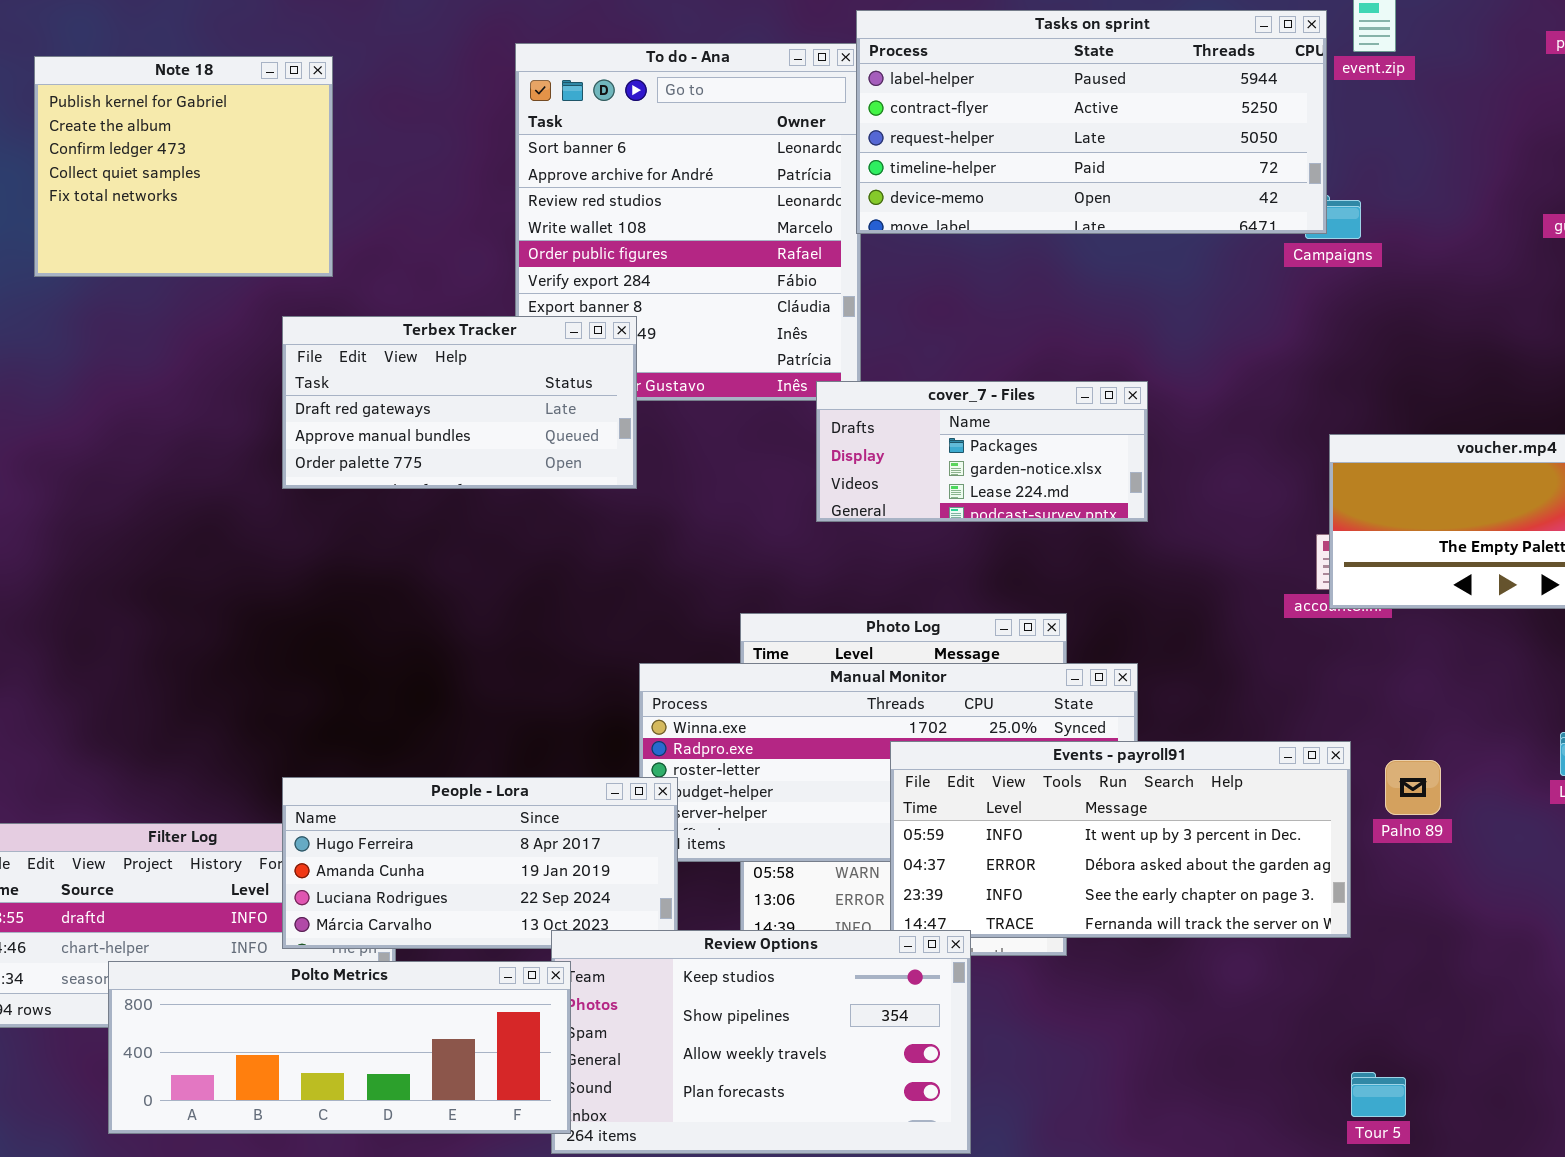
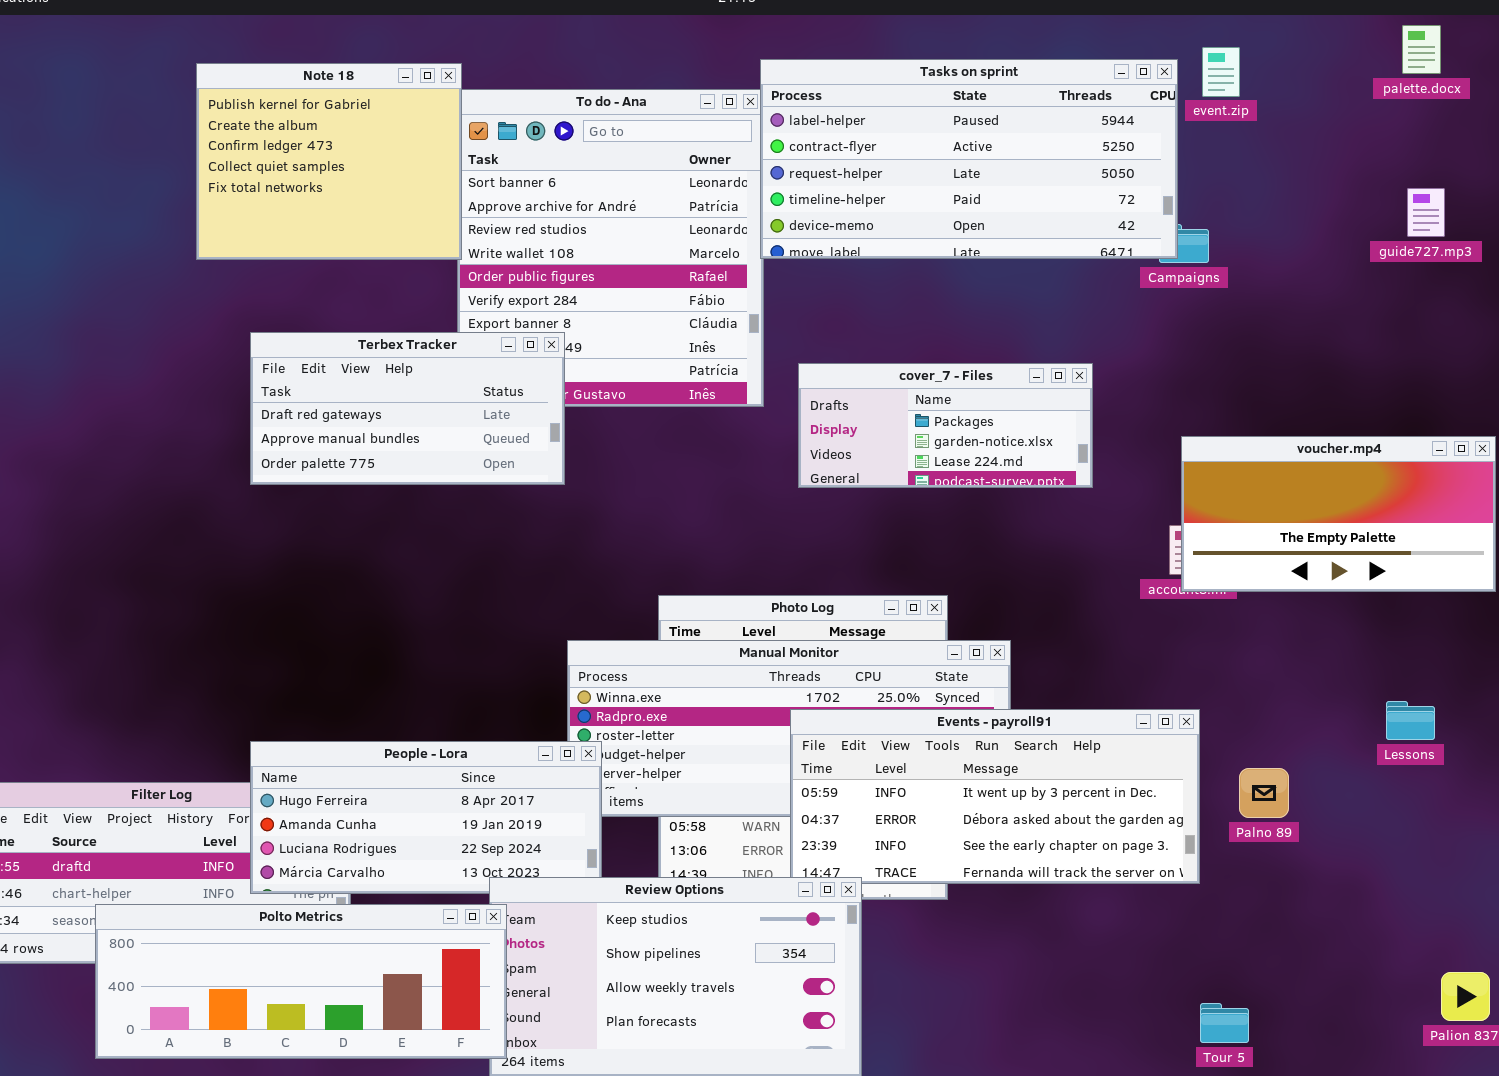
Note 18: [34,56,333,277] -> [196,63,462,260], moved
cover_7 - Files: [816,381,1148,522] -> [798,363,1093,488], moved
Palno 89: [1385,760,1441,815] -> [1239,768,1289,818], moved

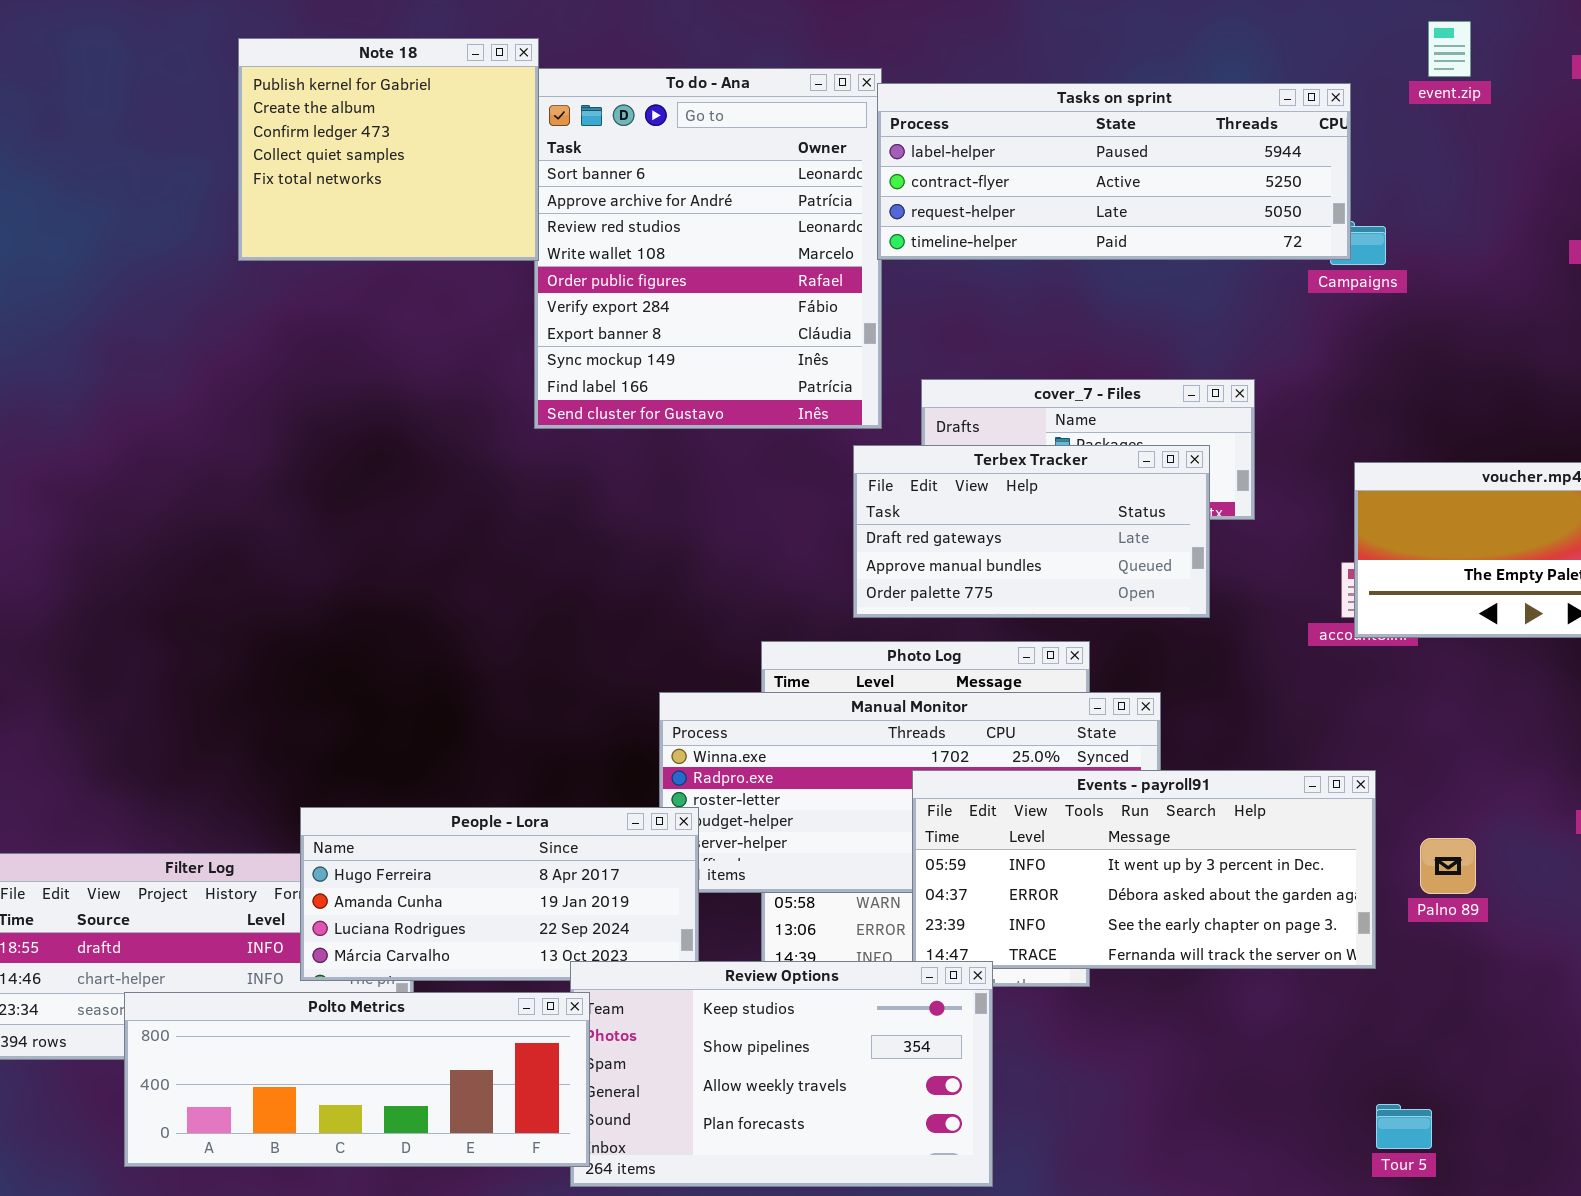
event.zip: [1202,47,1240,97] -> [1428,21,1471,77], moved
Tasks on sprint: [760,59,1178,259] -> [877,83,1351,260], resized
Terbex Tracker: [250,332,565,485] -> [853,445,1210,618], moved

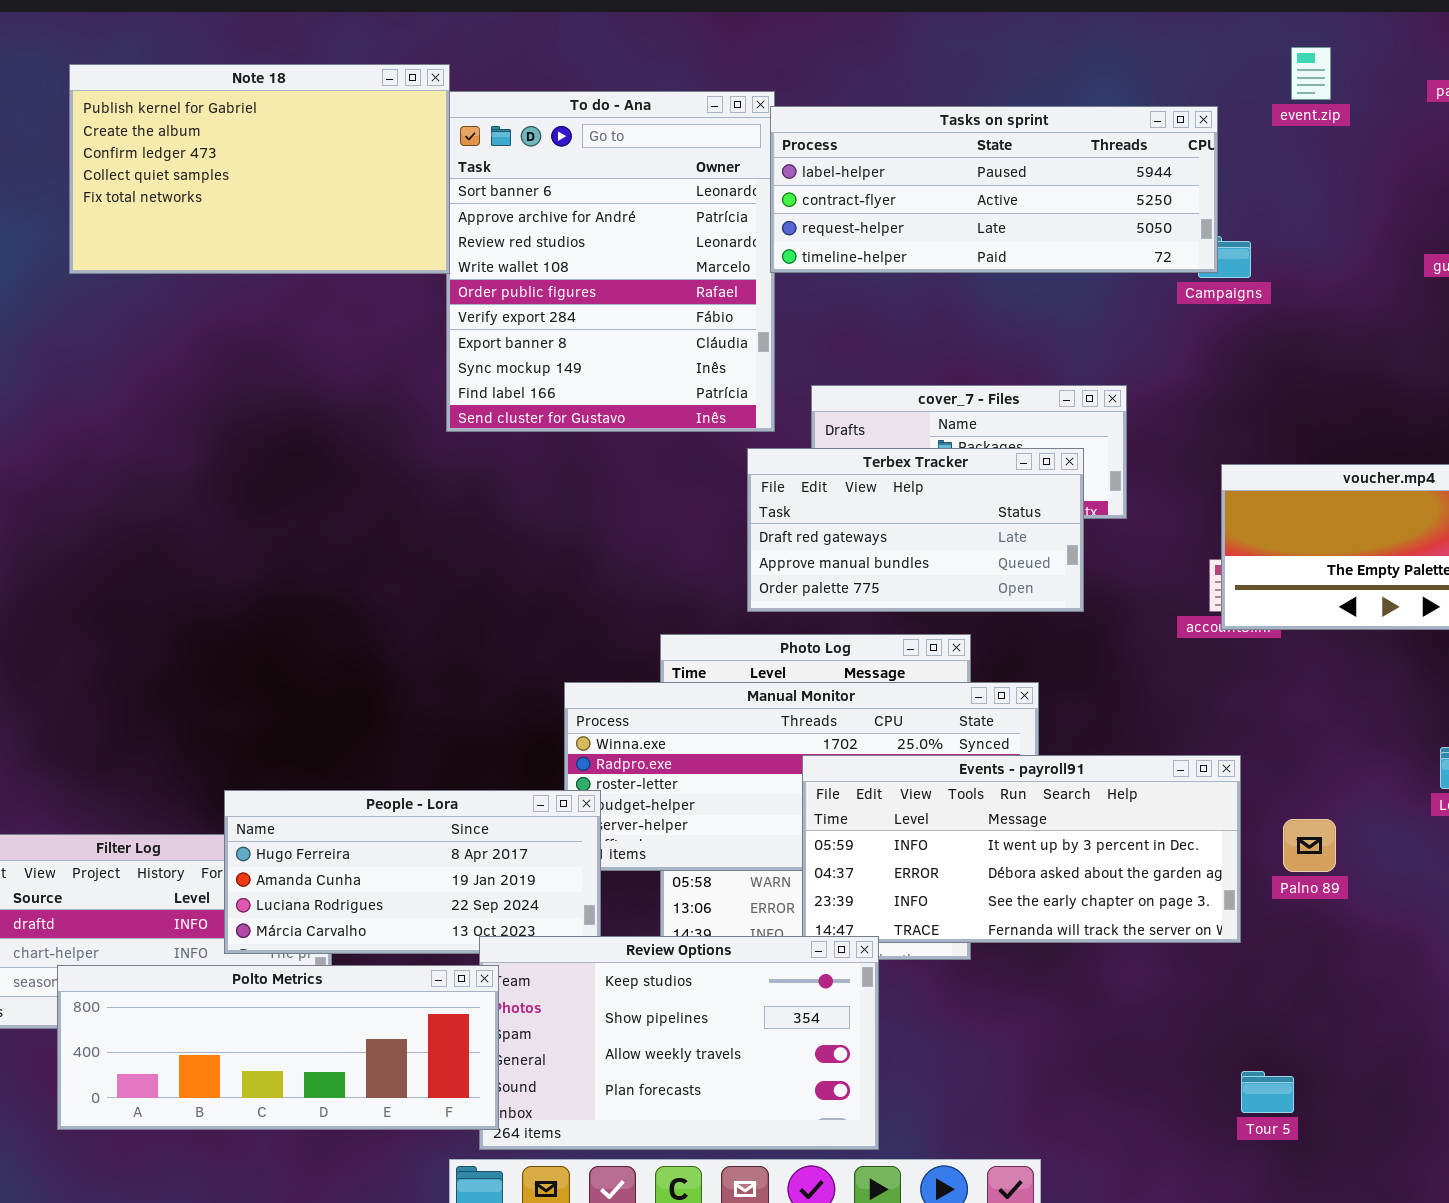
Note 18: [238,38,539,261] -> [69,64,450,274], resized

